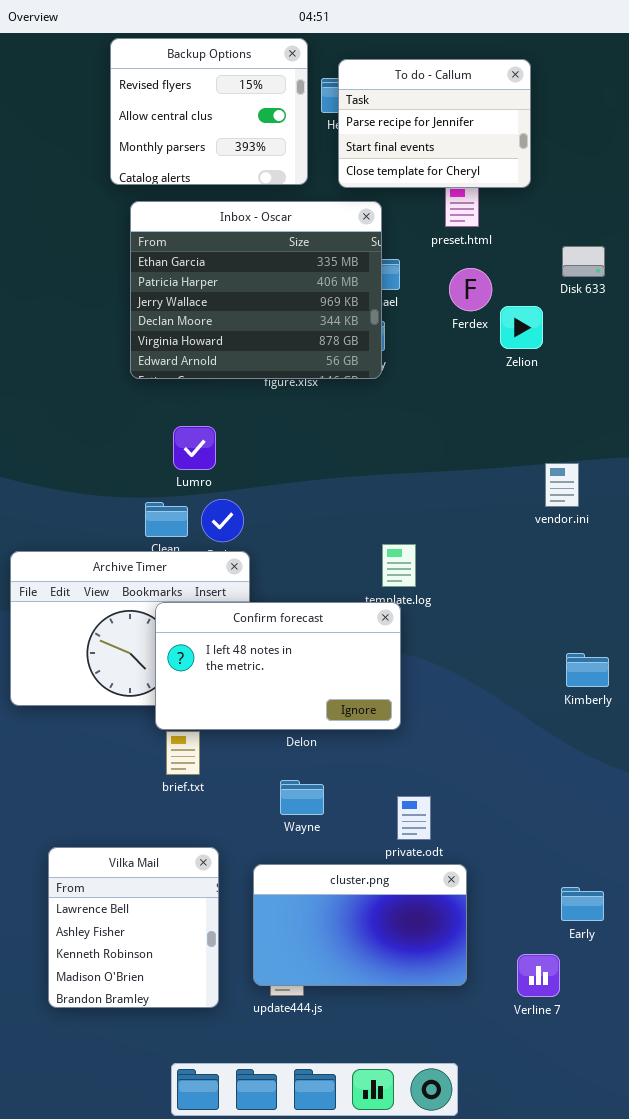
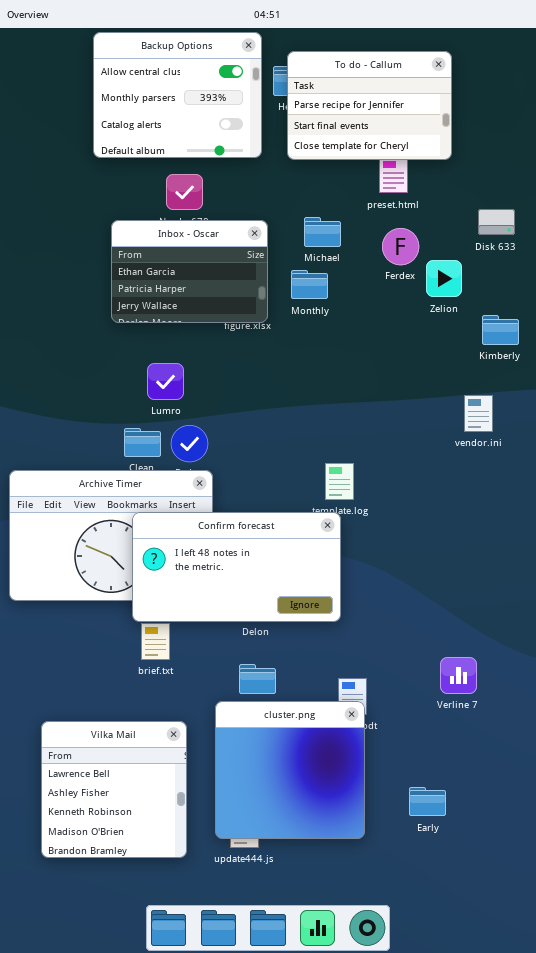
Backup Options: [110,38,308,185] -> [93,32,262,158], scrolled down 1 row
Inbox - Oscar: [130,201,382,379] -> [111,220,268,323], resized
Kimberly: [566,653,609,687] -> [482,315,519,345], moved
cluster.png: [253,864,467,986] -> [215,701,365,839], resized
Early: [561,887,604,921] -> [409,787,446,816], moved
Verline 7: [517,954,560,997] -> [440,657,477,694], moved

